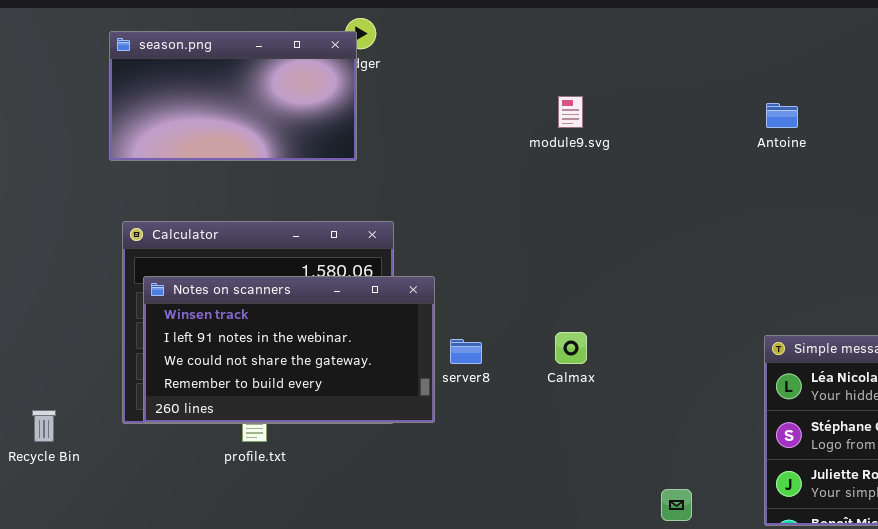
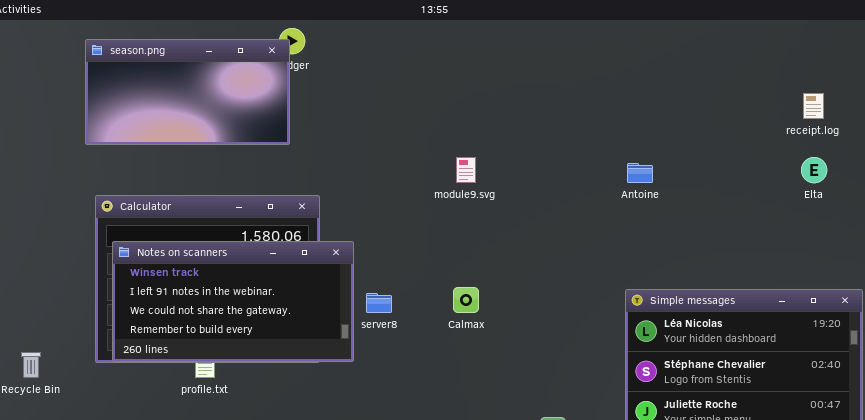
module9.svg: [558,96,583,128] -> [456,157,476,183], moved
Antoine: [766,103,798,128] -> [627,163,653,183], moved

